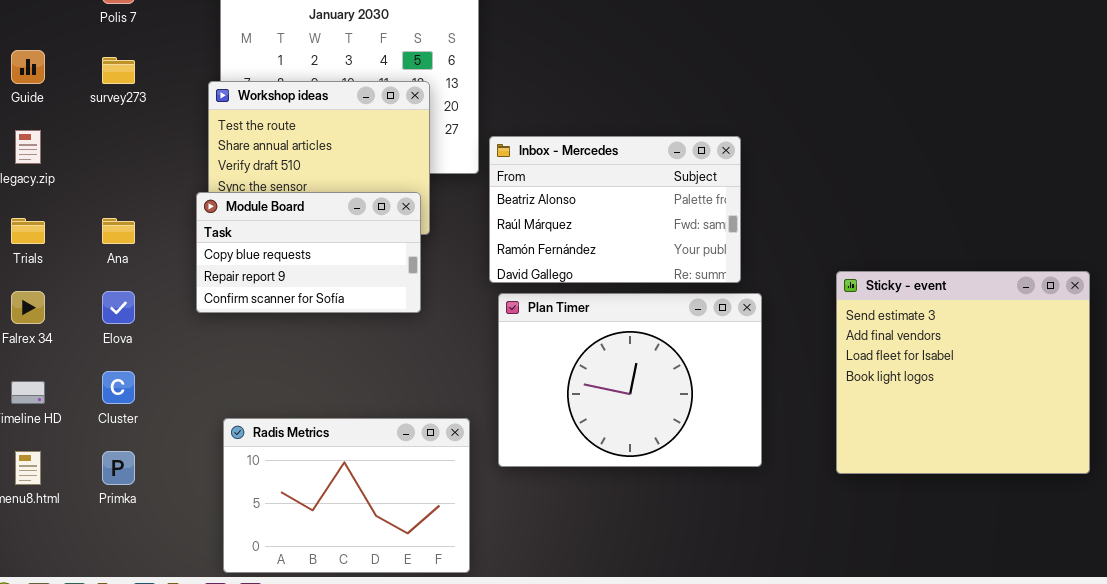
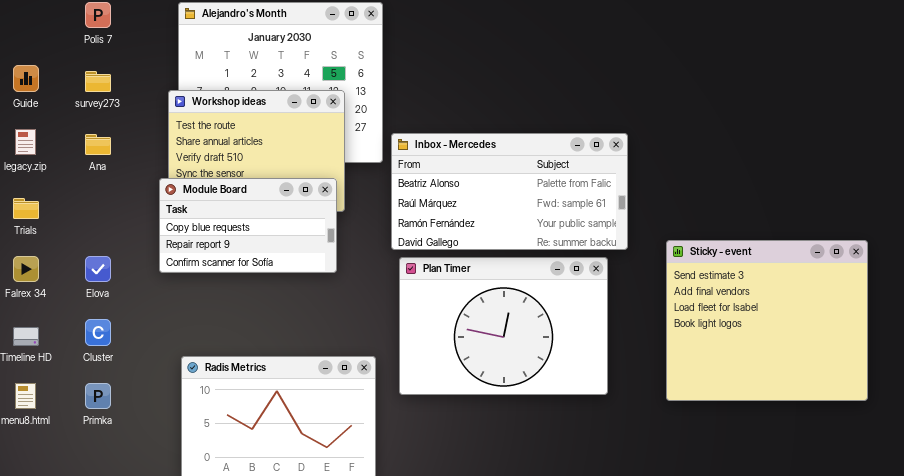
Inbox - Mercedes: [489,136,741,283] -> [391,133,628,250], resized
Ana: [102,218,135,244] -> [85,134,111,155], moved

